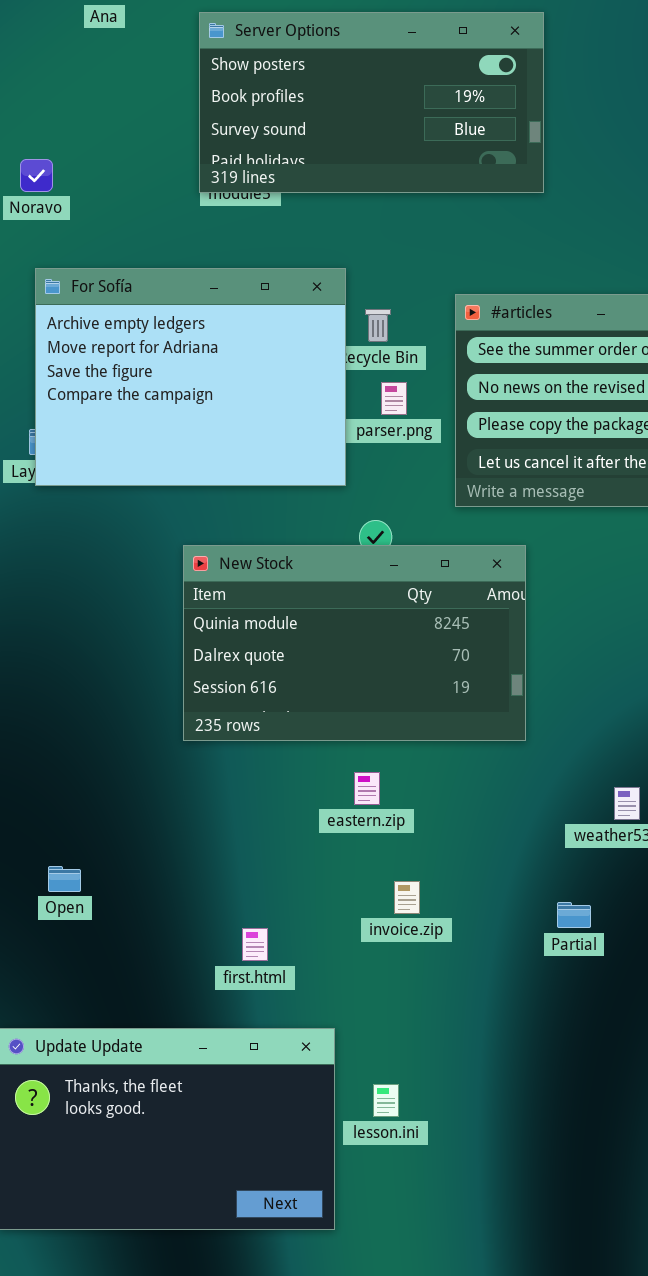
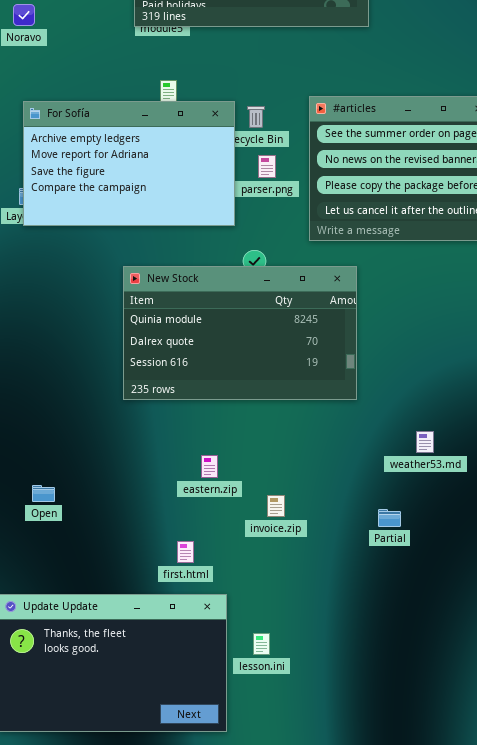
For Sofía: [35,268,346,486] -> [23,101,235,226], resized
eastern.zip: [354,772,380,805] -> [201,455,218,478], moved
first.html: [242,928,268,961] -> [177,541,194,563], moved

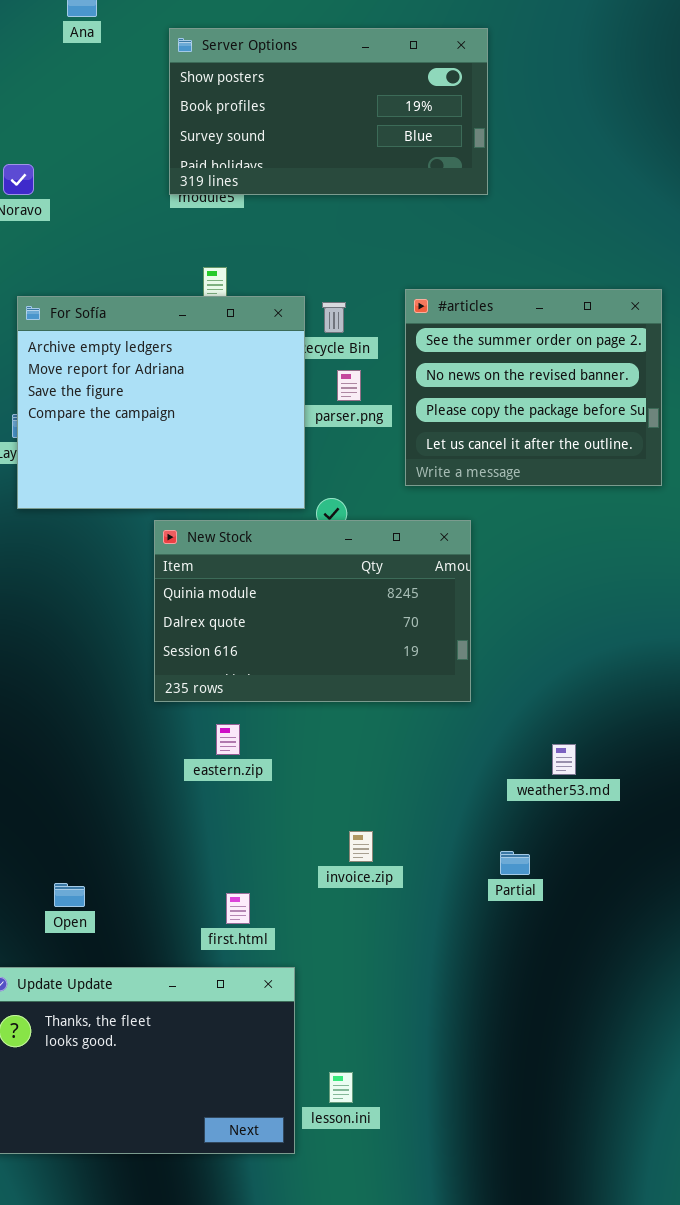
For Sofía: [23,101,235,226] -> [17,296,305,509], resized
eastern.zip: [201,455,218,478] -> [216,724,240,755], moved
Open: [32,485,55,502] -> [54,883,85,907], moved
lesson.ini: [253,633,270,655] -> [329,1072,353,1103], moved

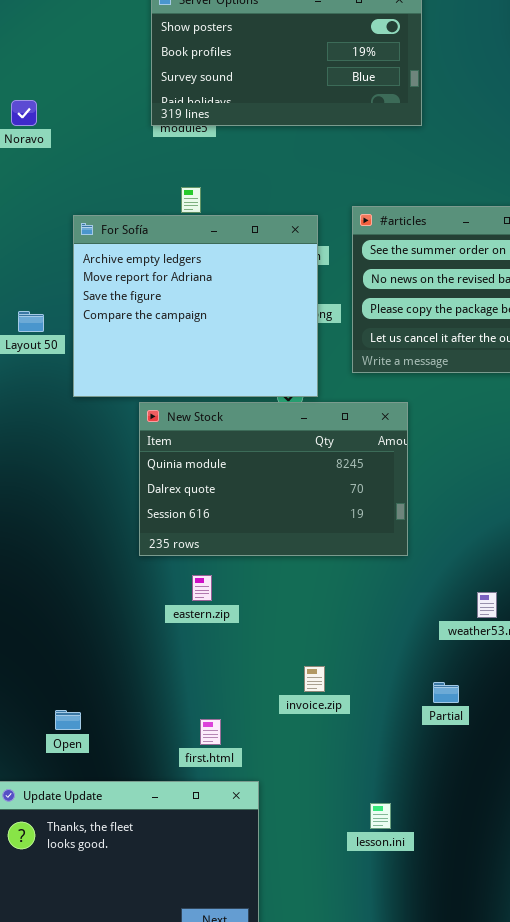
For Sofía: [17,296,305,509] -> [73,215,318,397], moved
lesson.ini: [329,1072,353,1103] -> [370,803,391,829], moved

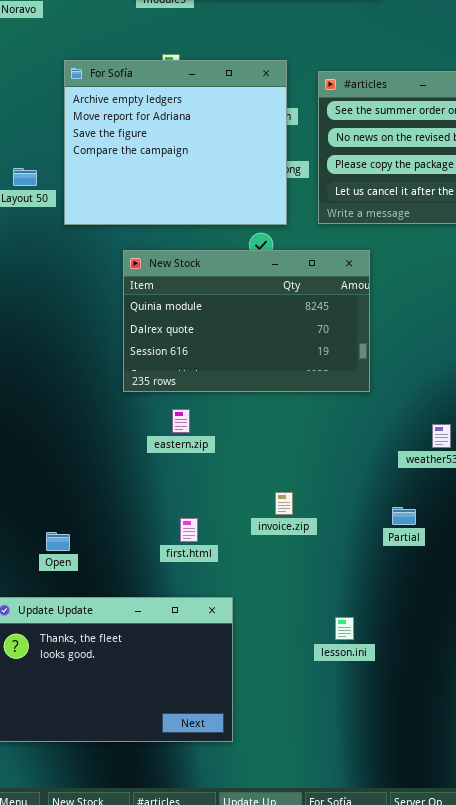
For Sofía: [73,215,318,397] -> [64,60,287,225], moved
first.html: [200,719,221,745] -> [180,518,198,542], moved

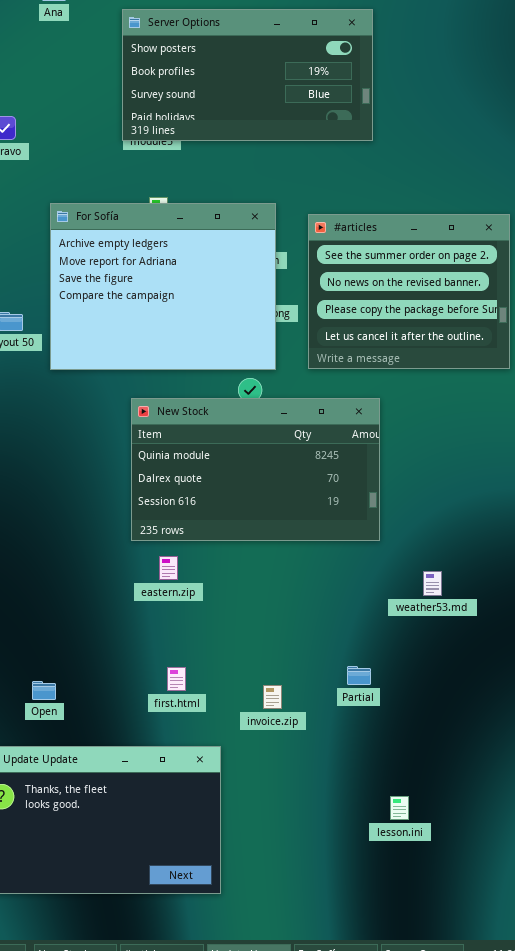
New Stock: [123,250,370,392] -> [131,398,380,541], moved
invoice.zip: [275,492,293,515] -> [263,685,282,709], moved
Partial: [392,507,416,525] -> [347,666,371,685], moved
lesson.ini: [335,617,354,640] -> [390,796,409,820], moved

